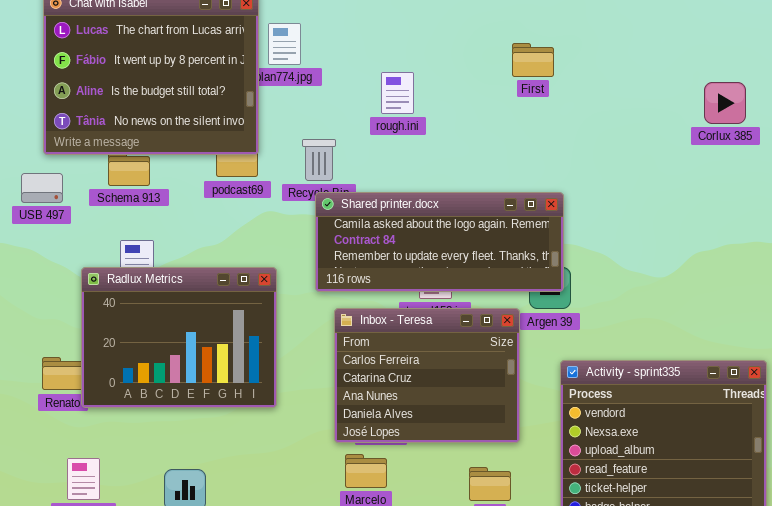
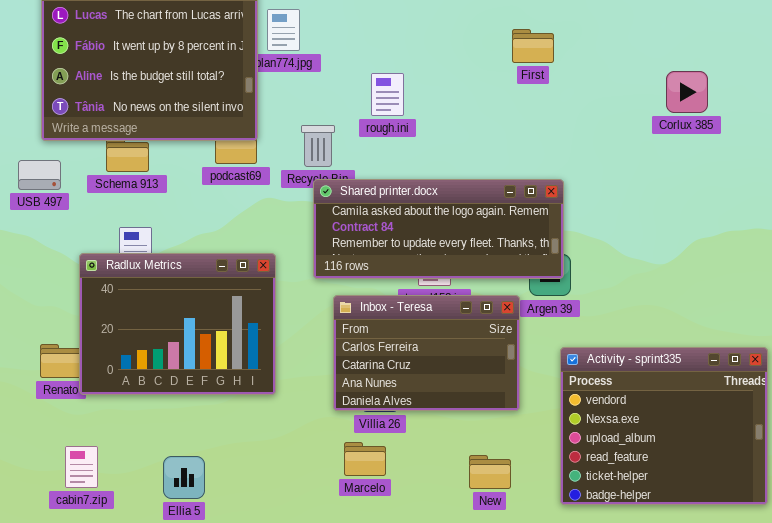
rough.ini: [381,72,414,114] -> [371,73,404,116], moved
Corlux 385: [704,82,746,124] -> [666,71,708,113], moved
Inbox - Teresa: [334,308,520,443] -> [333,295,520,411], resized

